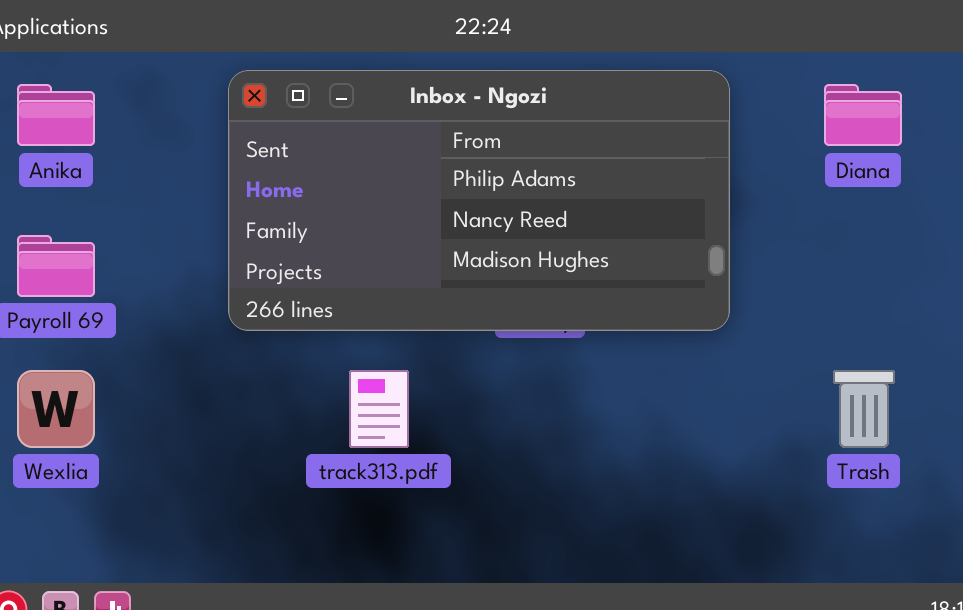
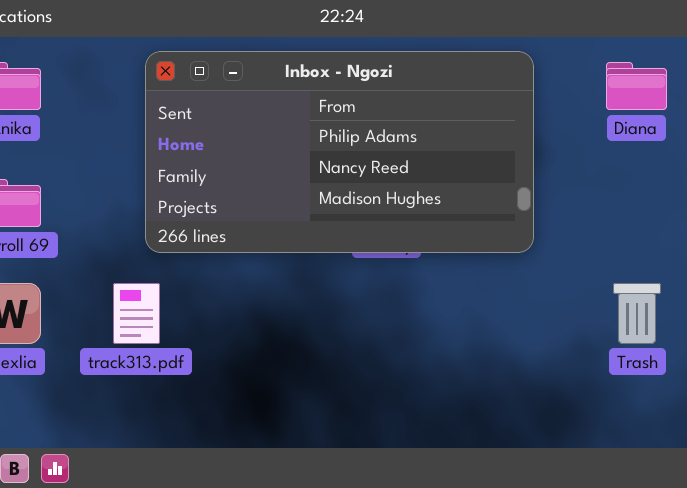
track313.pdf: [349,370,409,448] -> [113,283,160,344], moved

